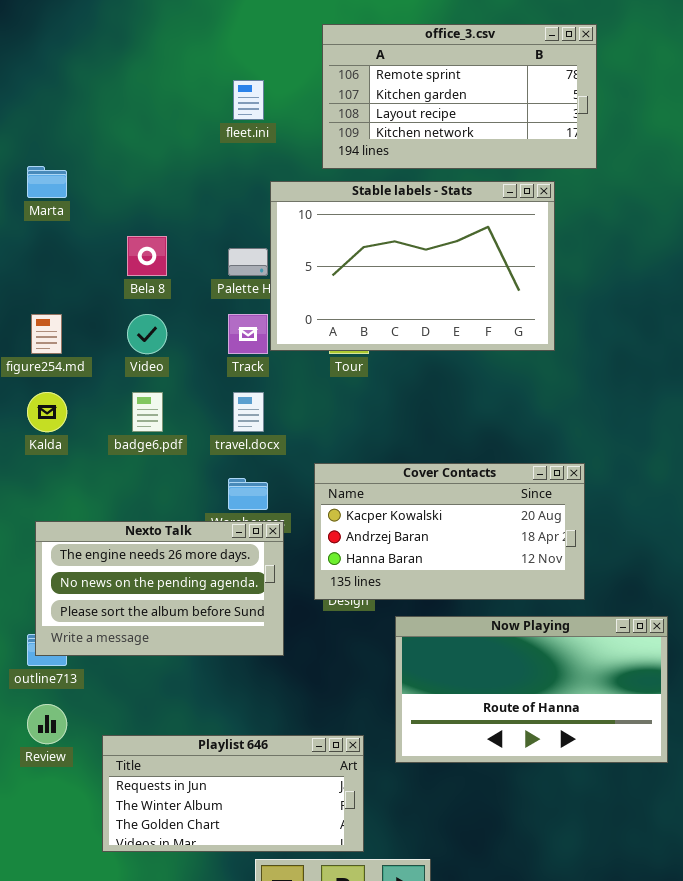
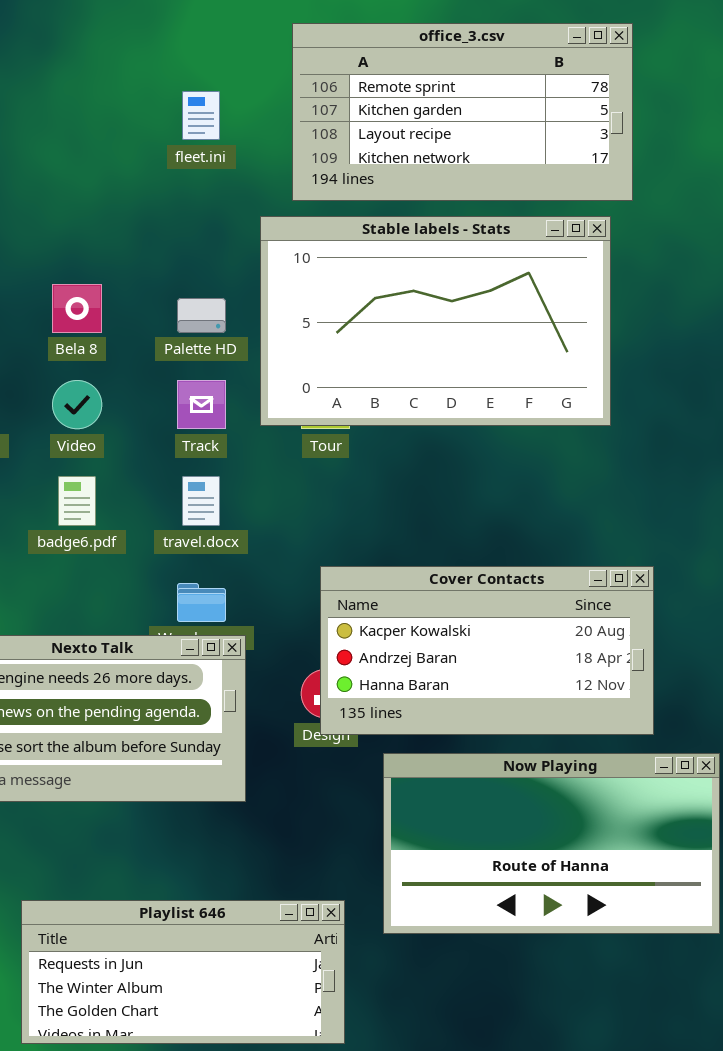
Stable labels - Stats: [270,181,555,351] -> [260,216,611,426], moved
Cover Contacts: [314,463,585,600] -> [320,566,654,735], moved

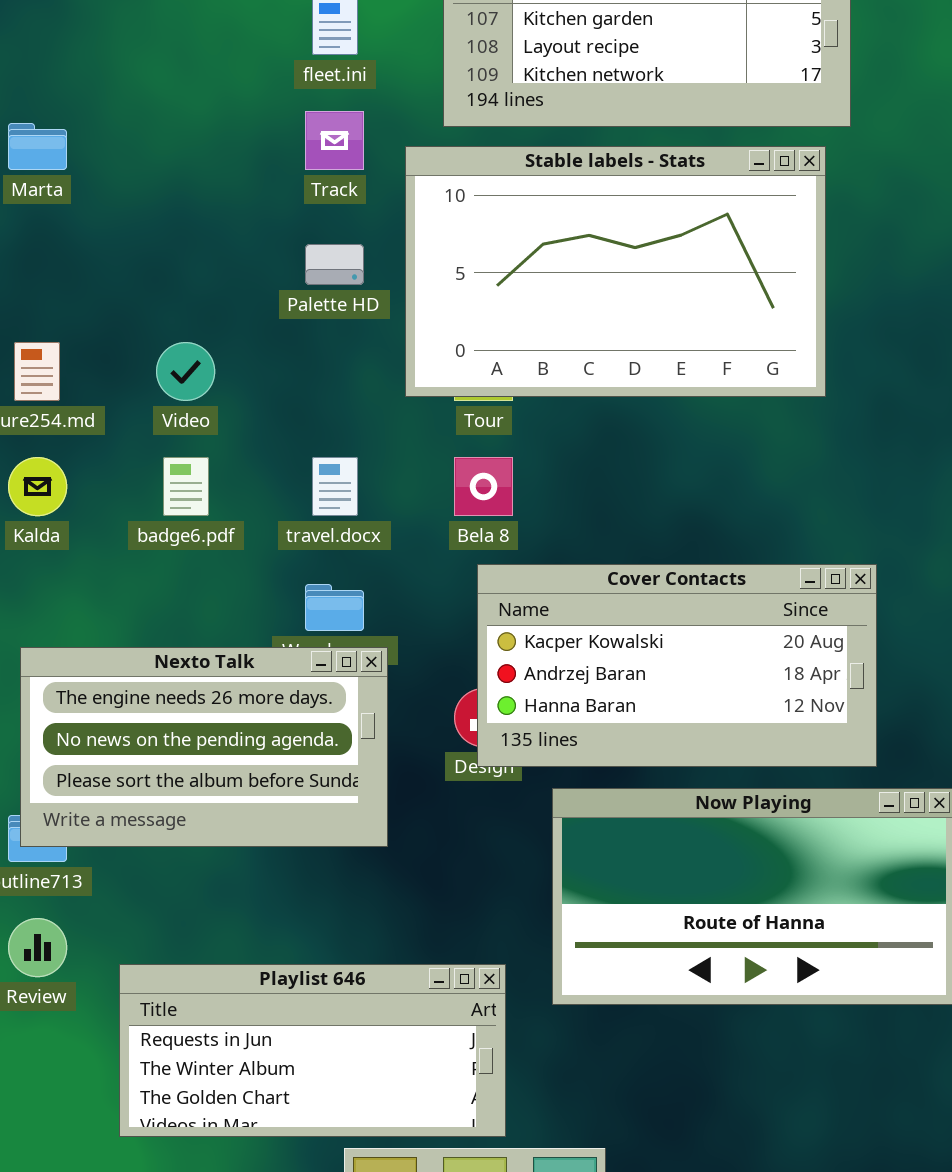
Bela 8: [52,284,102,333] -> [454,457,513,516], moved
Track: [177,380,226,429] -> [305,111,364,170], moved

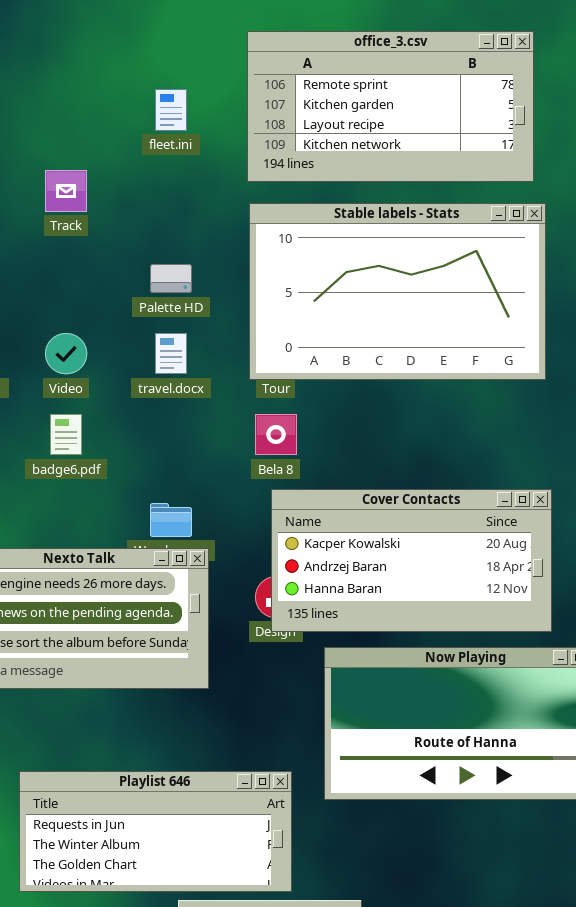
Track: [305,111,364,170] -> [45,170,87,212], moved
Stable labels - Stats: [405,146,826,397] -> [249,203,546,380], moved
travel.docx: [312,457,358,516] -> [155,333,187,374], moved

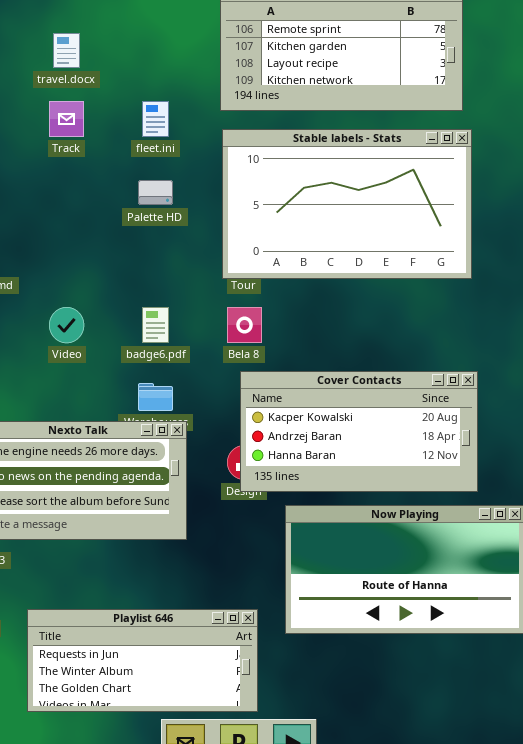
fleet.ini: [155,89,187,131] -> [142,101,169,137], moved
Video: [45,333,87,374] -> [49,307,84,343], moved
travel.docx: [155,333,187,374] -> [53,33,80,68], moved
badge6.pdf: [50,414,82,455] -> [142,307,169,343], moved

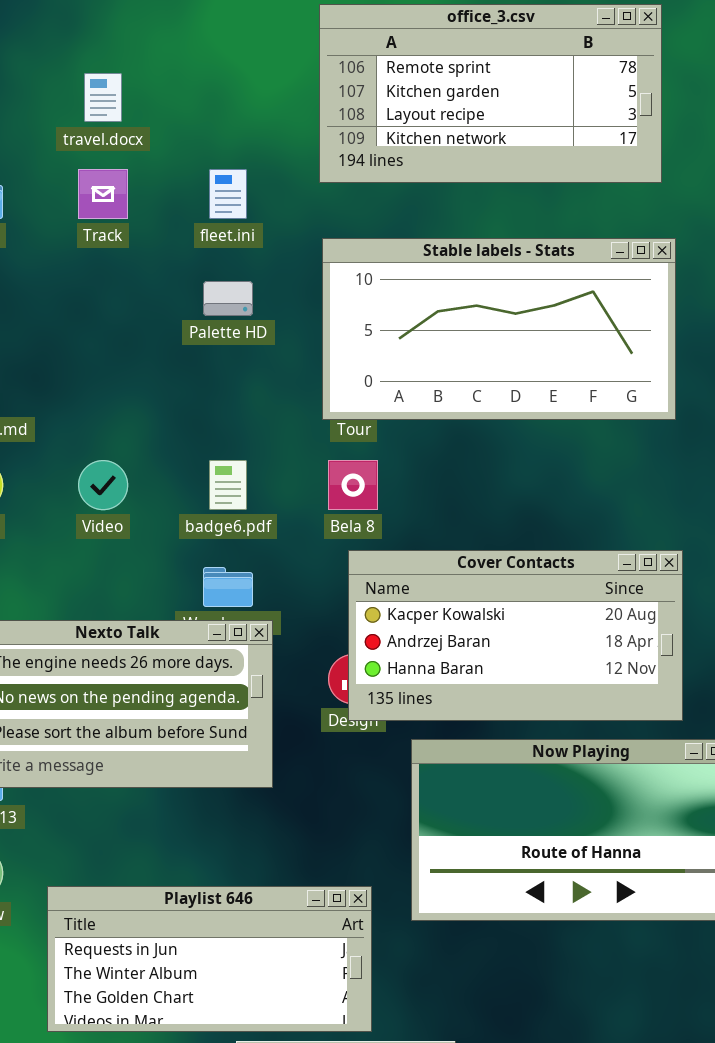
Stable labels - Stats: [222,129,472,279] -> [322,238,676,420], resized

